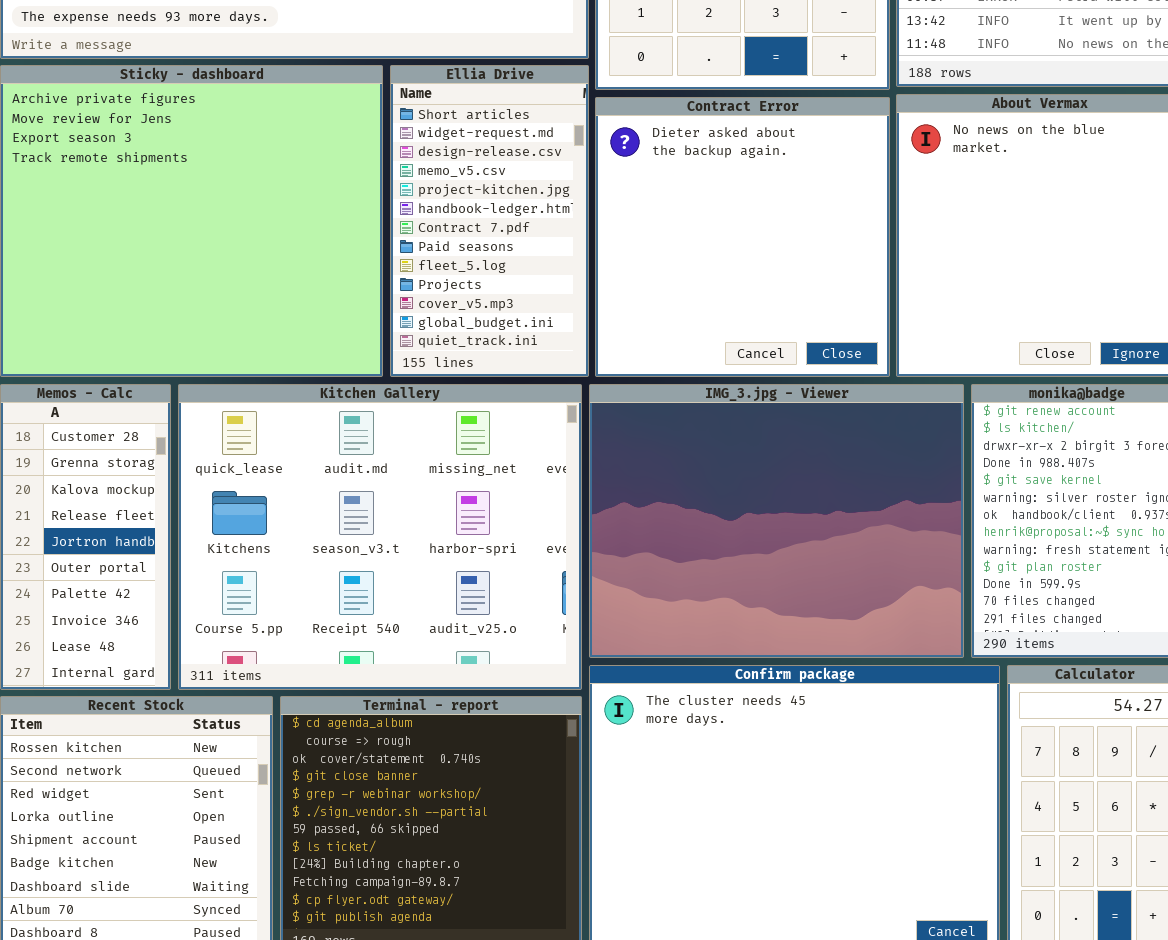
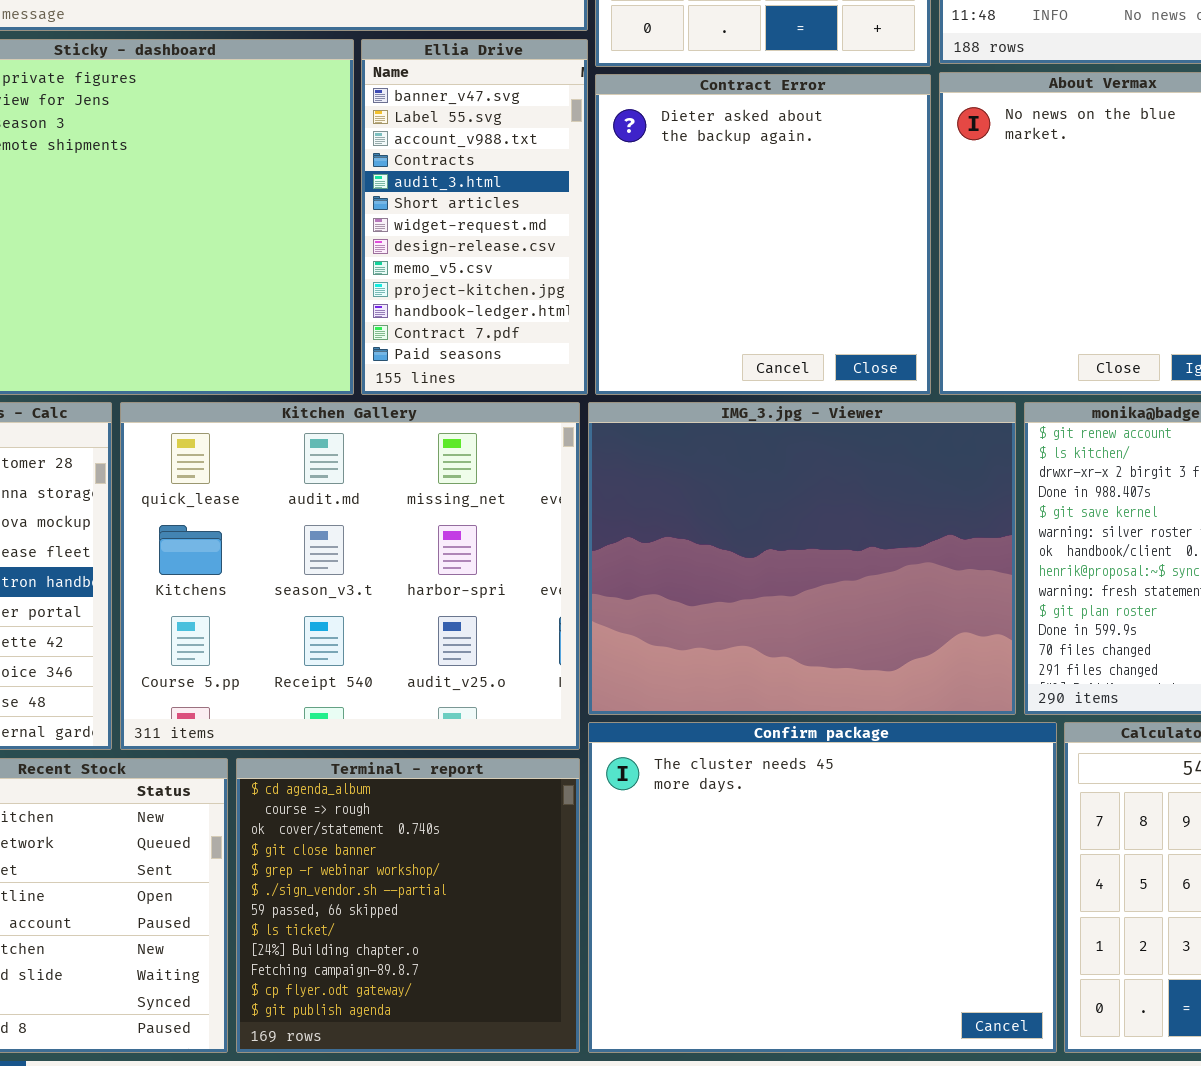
Ellia Drive: [390,65,589,377] -> [361,39,588,395], scrolled up 5 rows

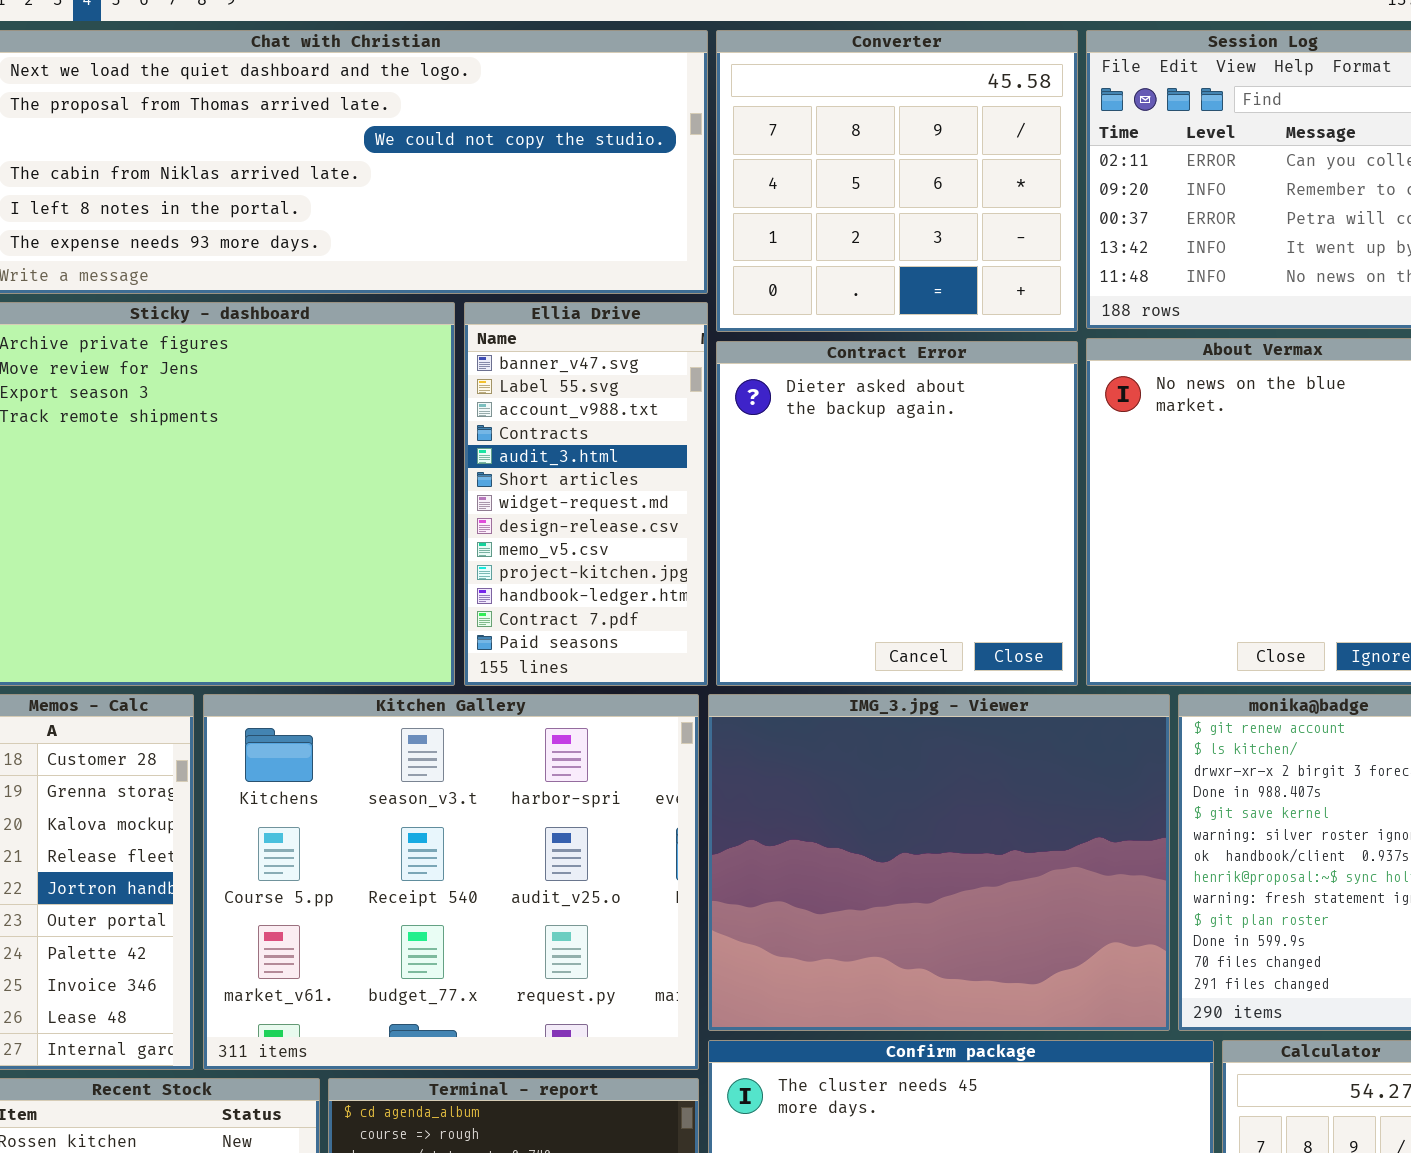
Kitchen Gallery: [120,402,580,750] -> [203,694,699,1070], scrolled down 1 row

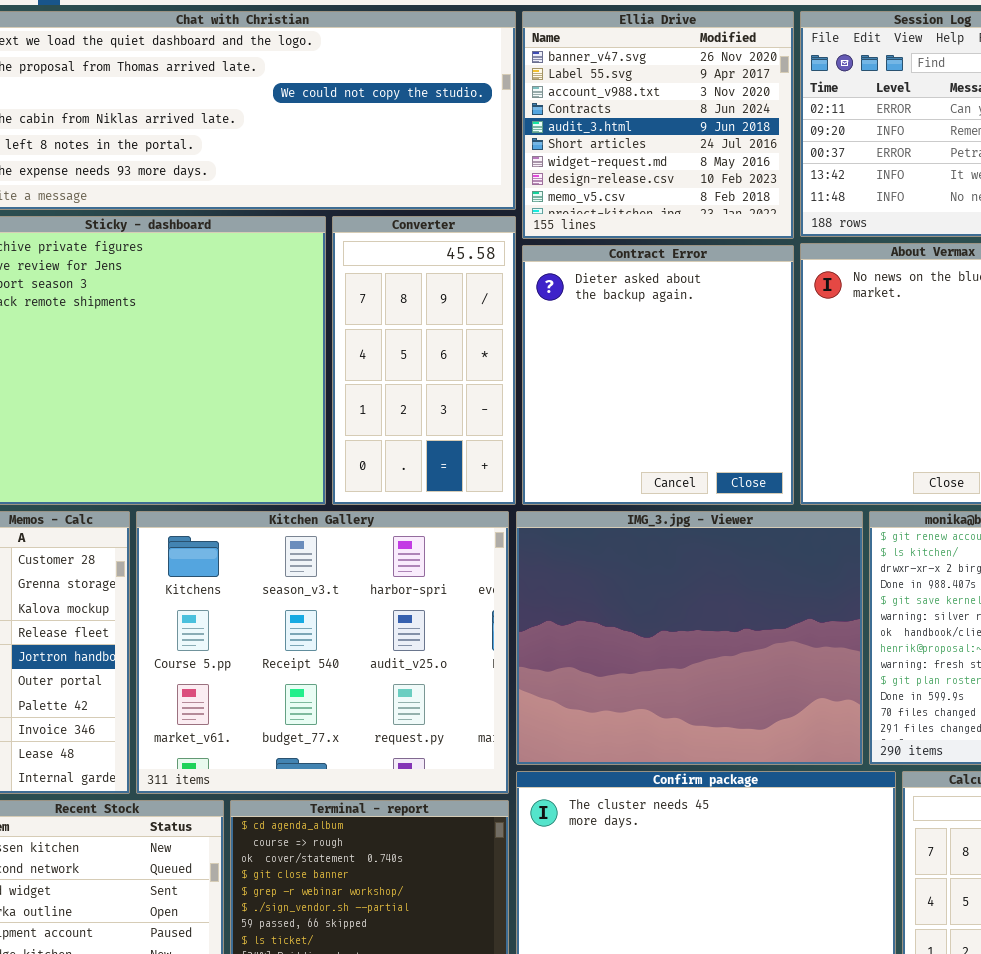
Converter: [716,30,1078,332] -> [332,216,516,505], moved, resized
Ellia Drive: [464,302,708,686] -> [522,11,794,239], moved, resized

